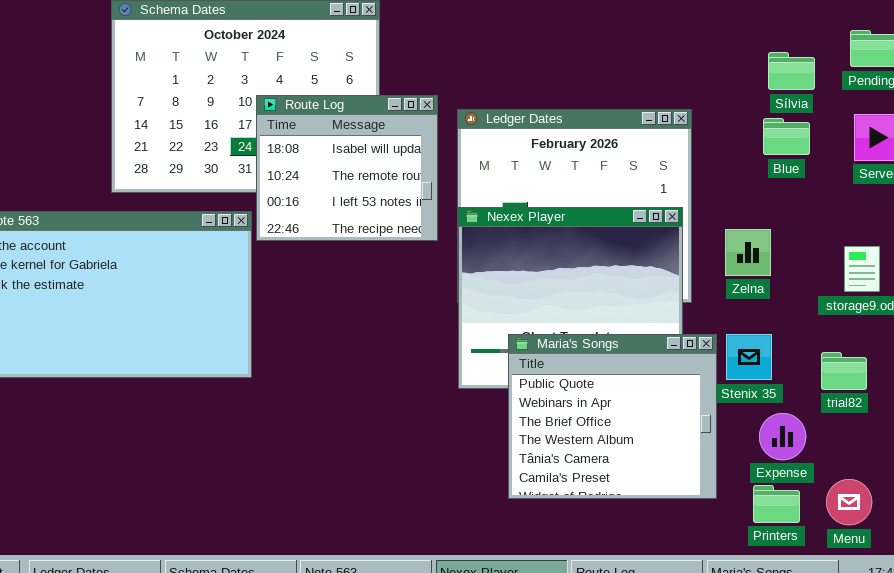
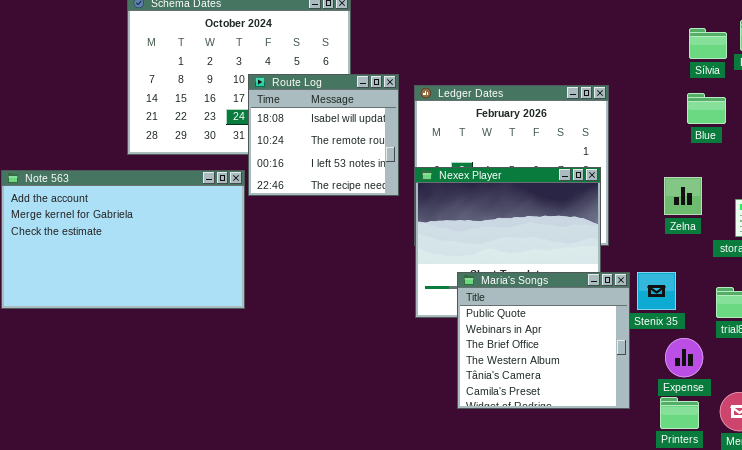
Sílvia: [768,52,815,90] -> [689,28,727,59], moved
Blue: [763,118,810,155] -> [687,93,726,124], moved
Zelna: [725,229,771,276] -> [664,177,702,215], moved

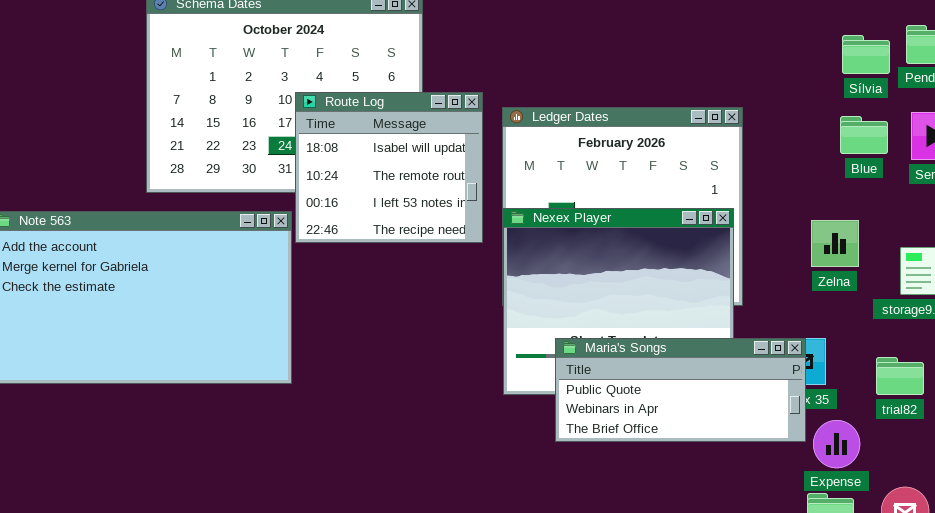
Maria's Songs: [457,272,630,409] -> [555,338,806,442], resized

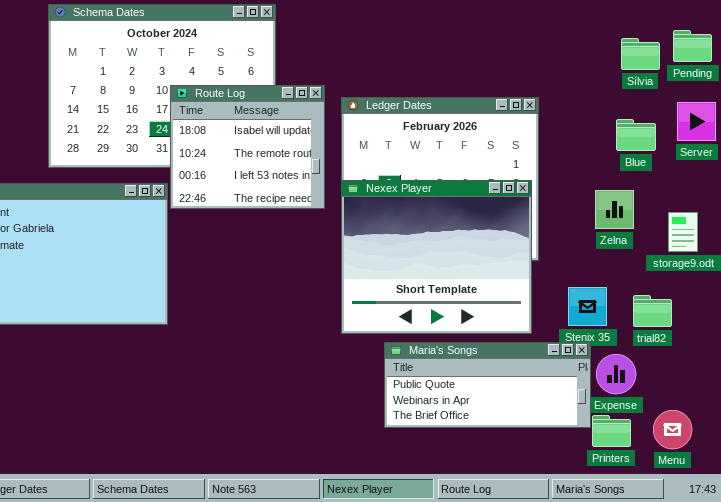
Blue: [840,116,888,154] -> [616,119,656,151], moved
Maria's Songs: [555,338,806,442] -> [384,342,591,428], moved
trial82: [876,357,924,395] -> [633,295,672,327], moved

